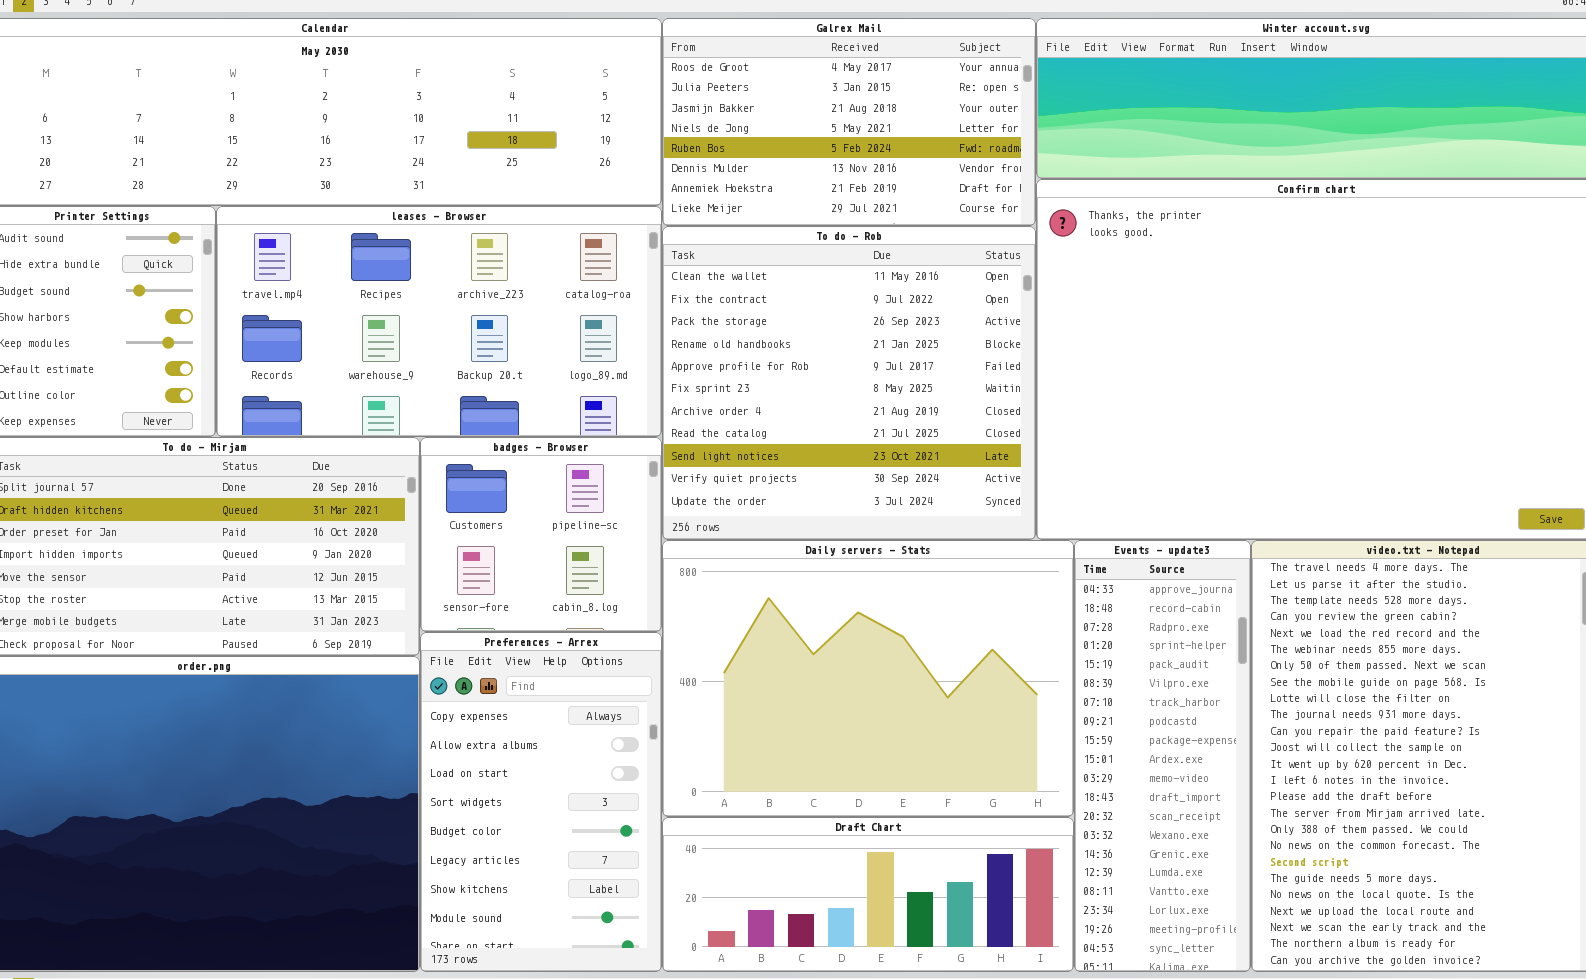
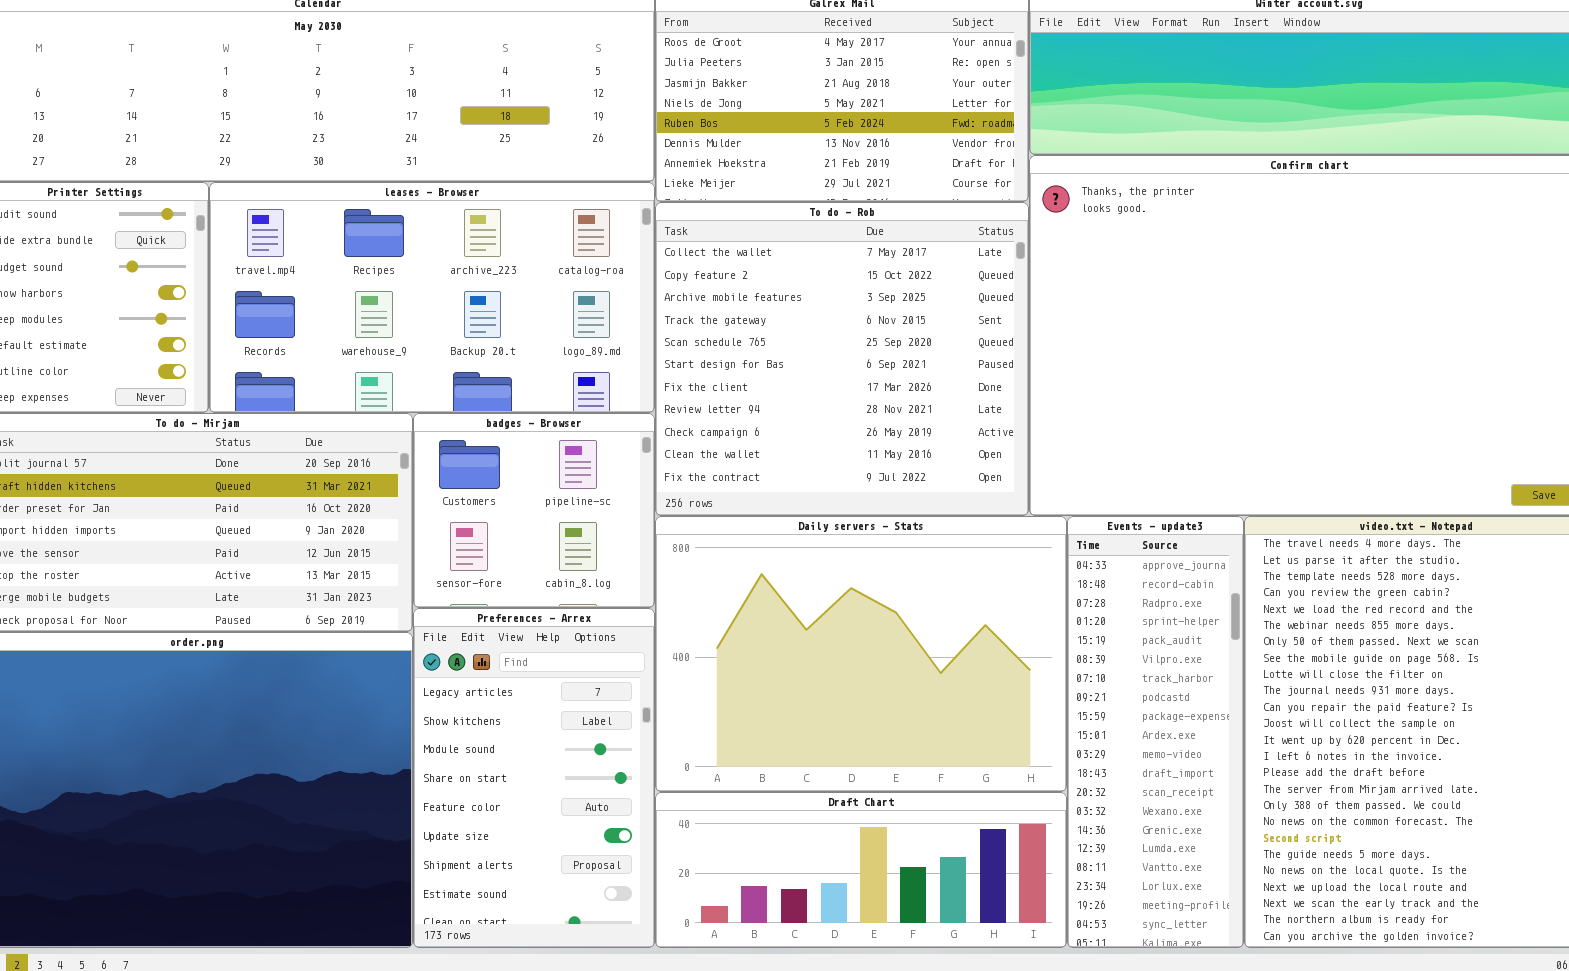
To do - Rob: [662,226,1036,540] -> [655,202,1029,516], scrolled up 9 rows
Preferences - Arrex: [420,632,662,972] -> [413,608,655,948], scrolled down 5 rows

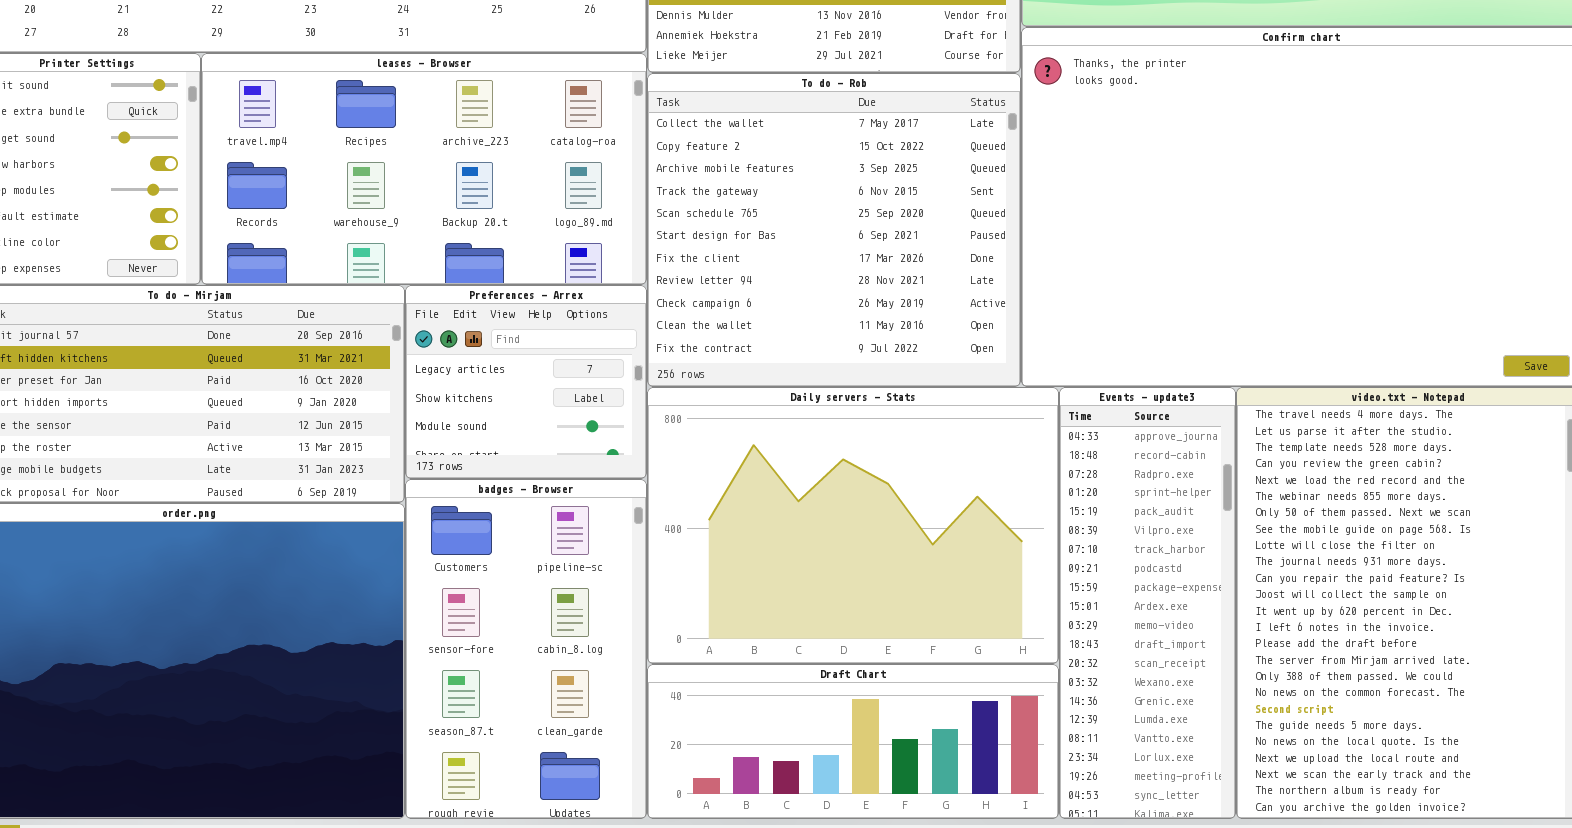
badges - Browser: [413,413,655,608] -> [405,479,647,819], moved, resized
Preferences - Arrex: [413,608,655,948] -> [405,285,647,479], moved, resized

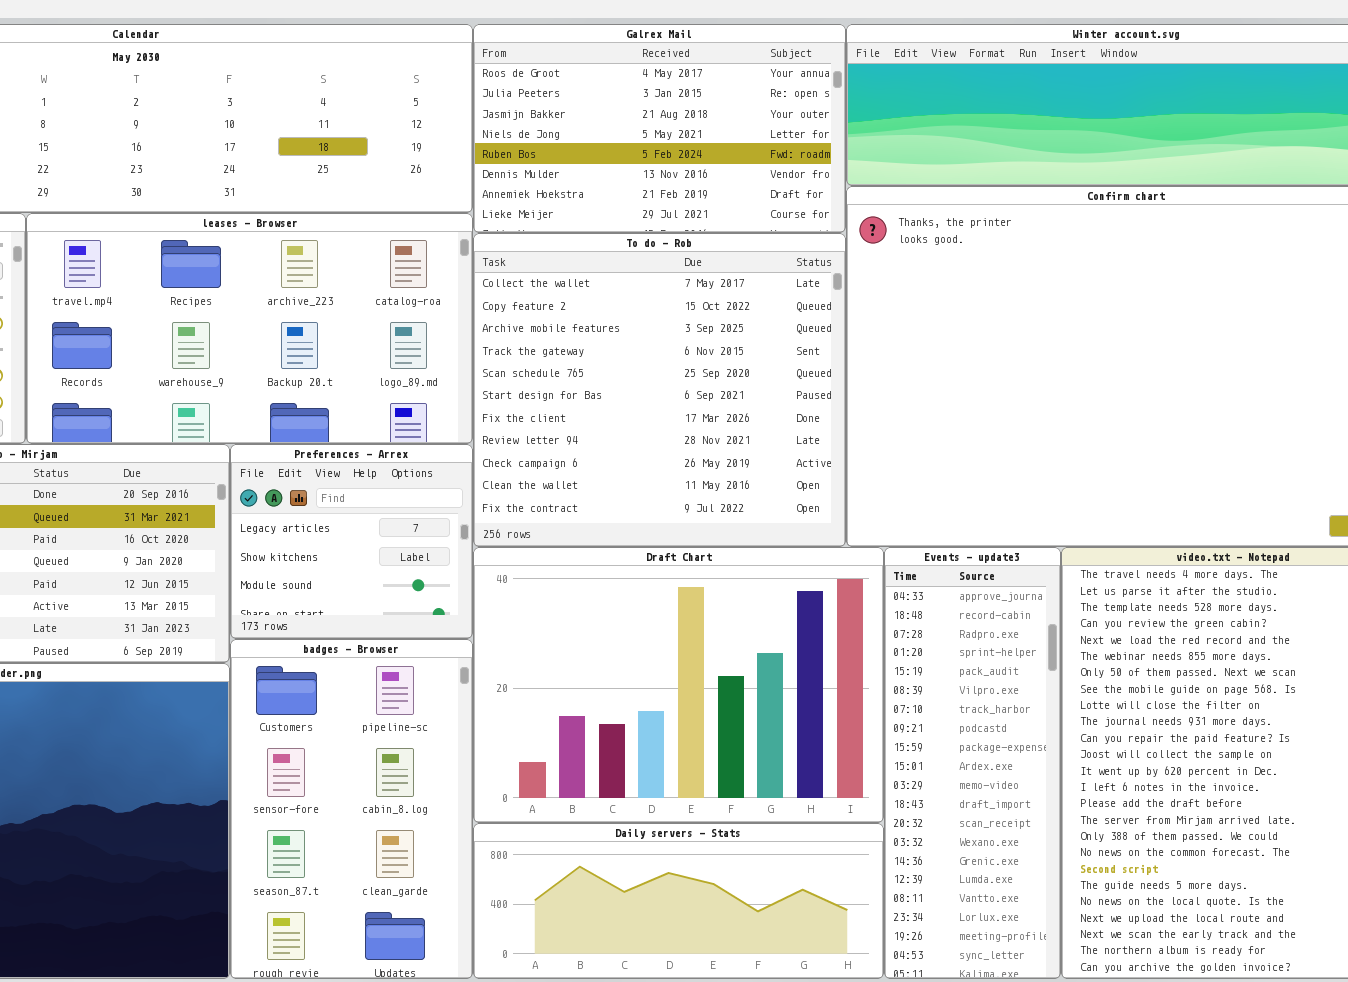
Daily servers - Stats: [647,387,1059,664] -> [473,823,884,979], moved, resized
Draft Chart: [647,664,1059,819] -> [473,547,884,823], moved, resized

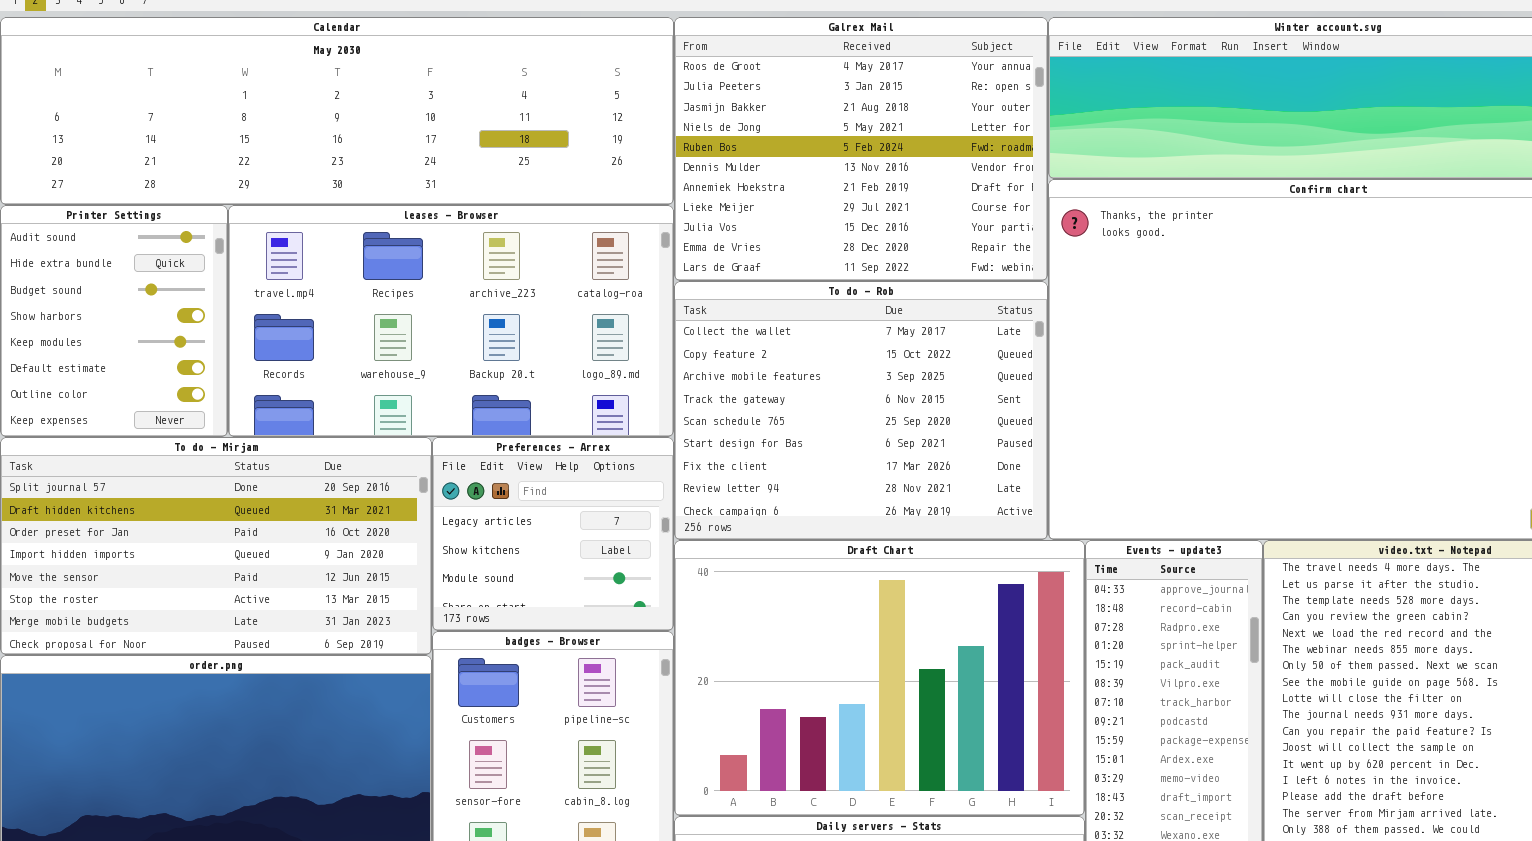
Galrex Mail: [473,24,846,233] -> [674,17,1048,281], resized
To do - Rob: [473,233,846,547] -> [674,281,1048,540], resized

